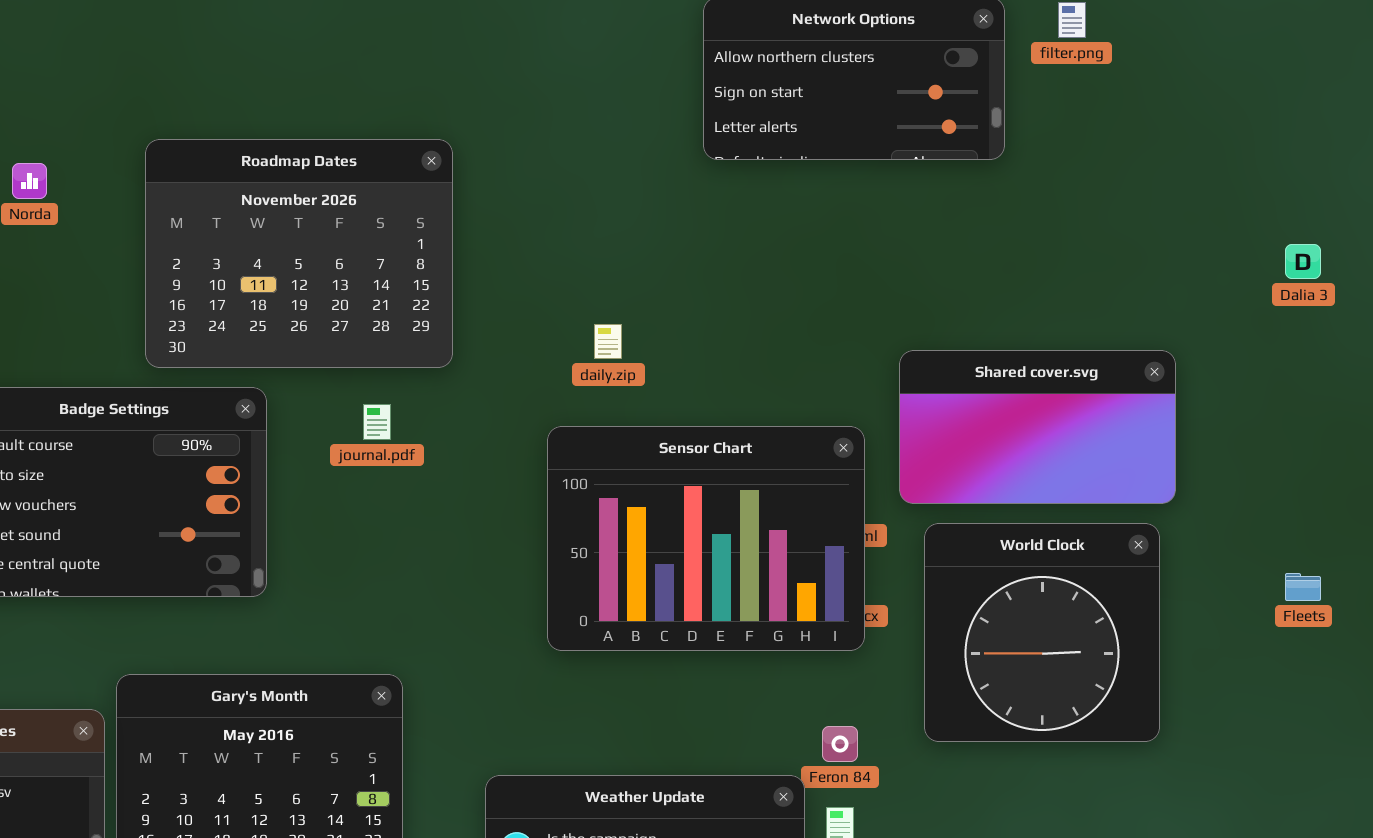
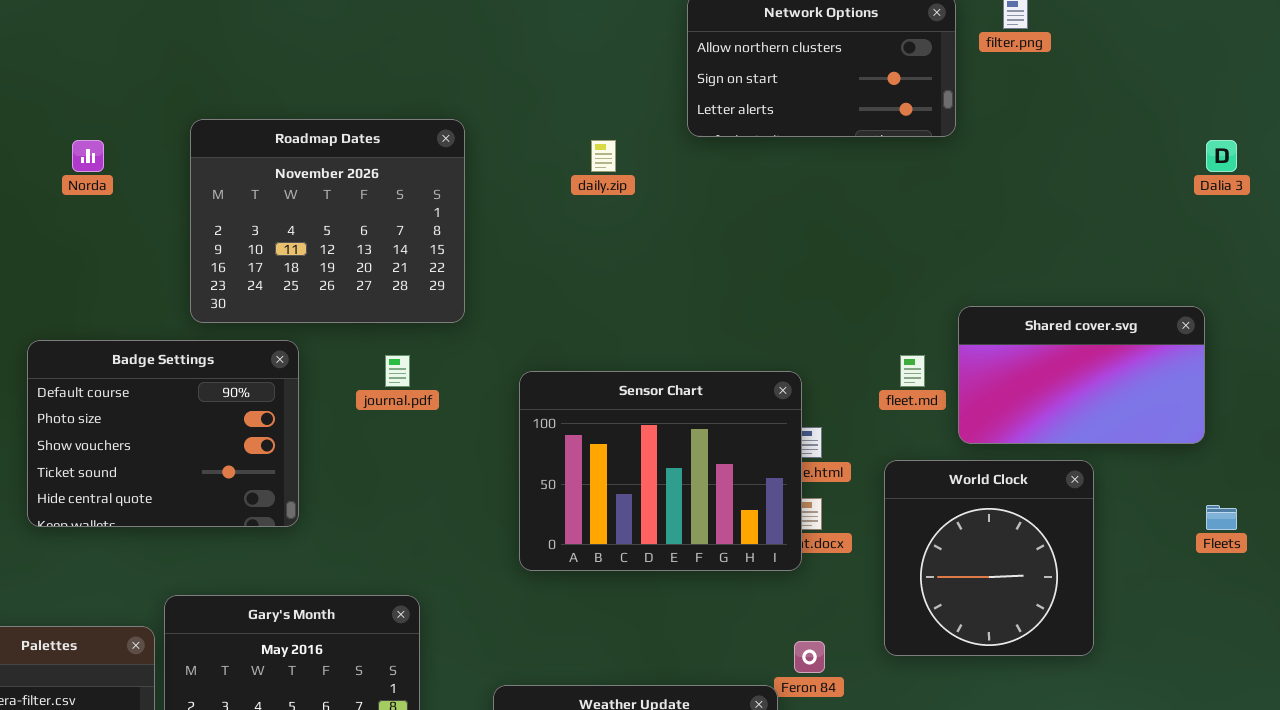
Dalia 3: [1285,244,1321,279] -> [1206,140,1237,172], moved
daily.zip: [594,324,622,359] -> [591,140,616,172], moved
Shared cover.svg: [899,350,1176,504] -> [958,306,1205,444], moved
Sensor Chart: [547,426,865,651] -> [519,371,802,571], moved

